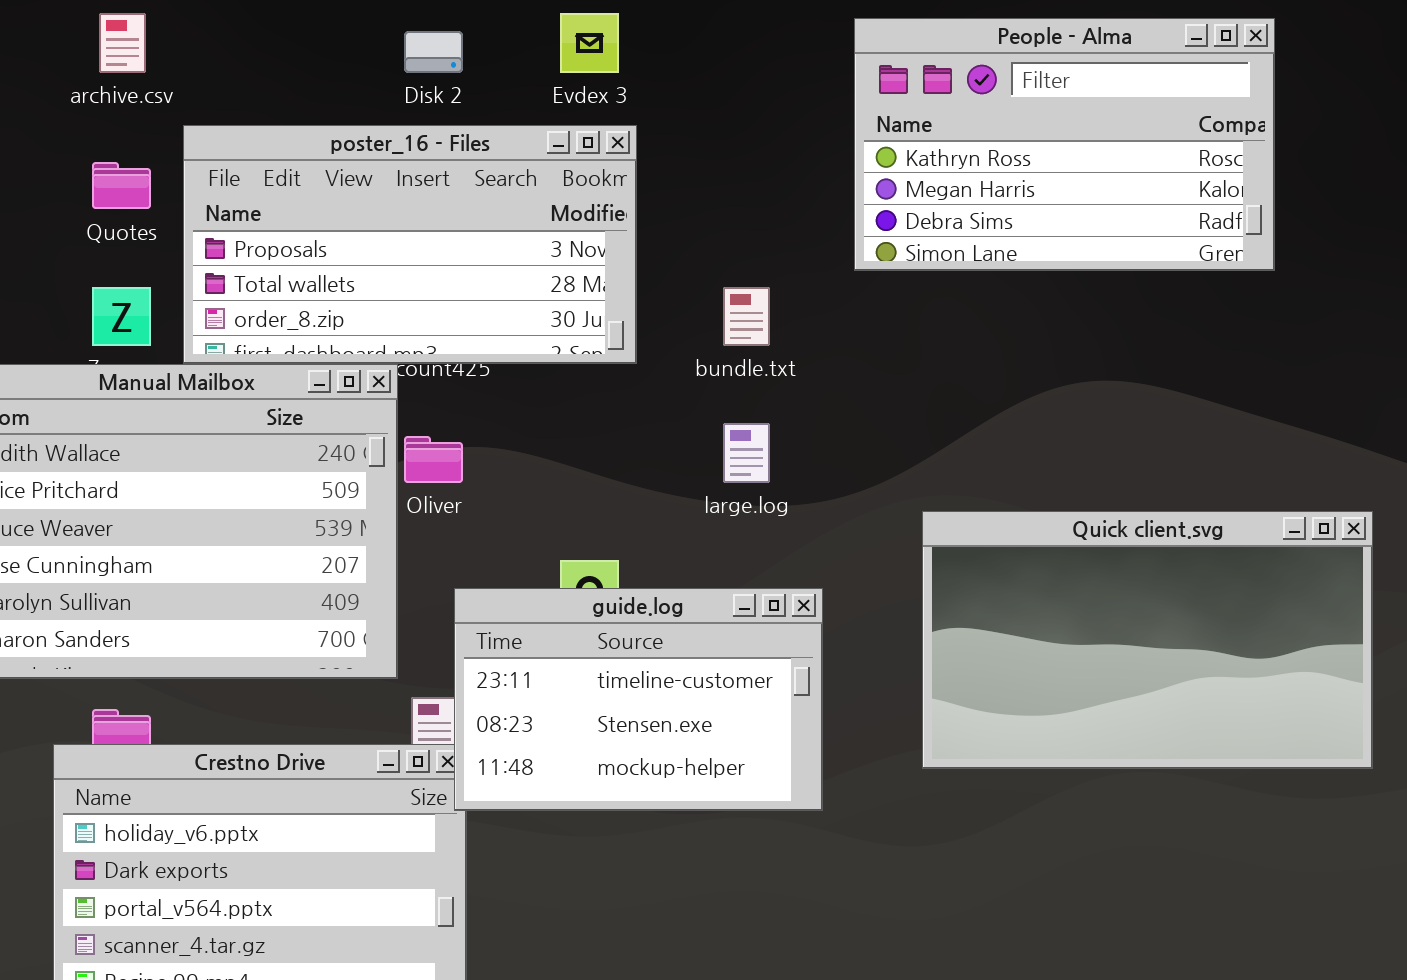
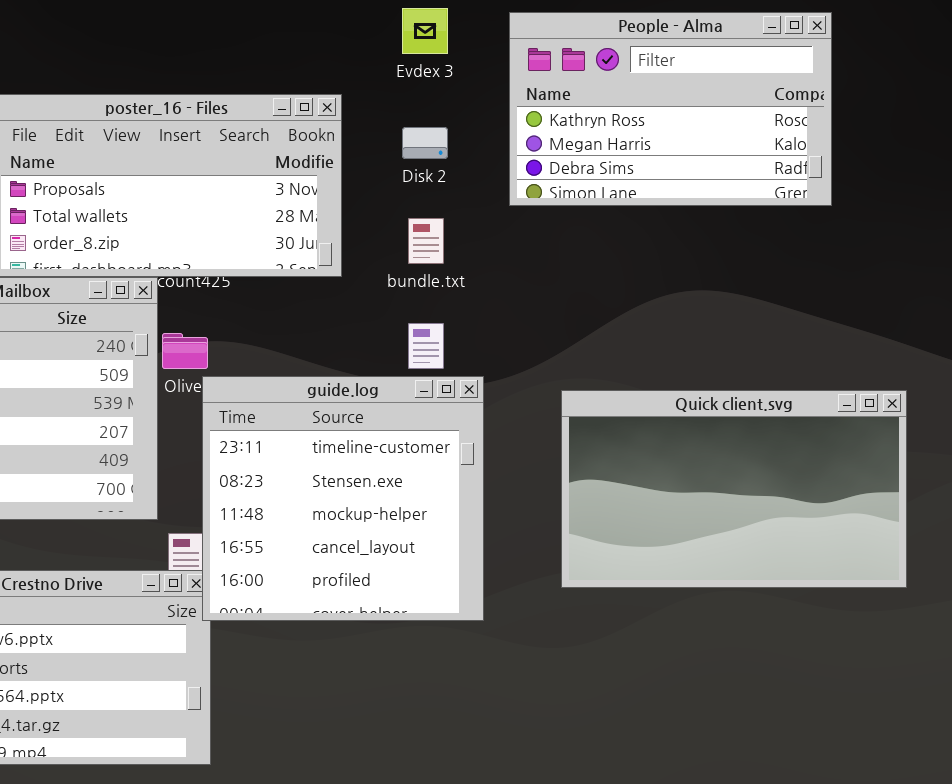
Evdex 3: [560,13,619,73] -> [402,8,448,54], moved
Disk 2: [404,31,463,73] -> [402,127,448,159], moved
guide.log: [454,588,823,811] -> [202,376,484,621], resized

